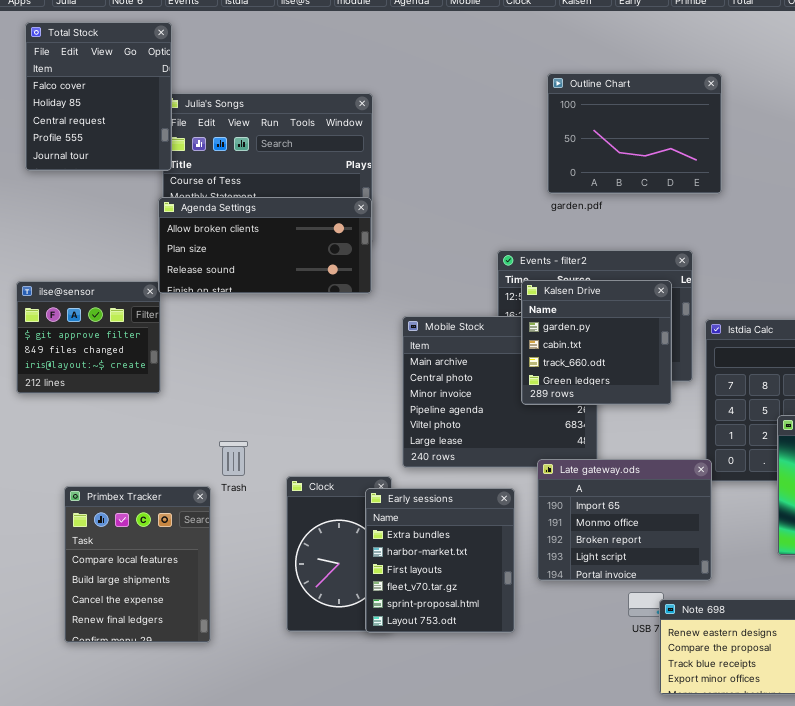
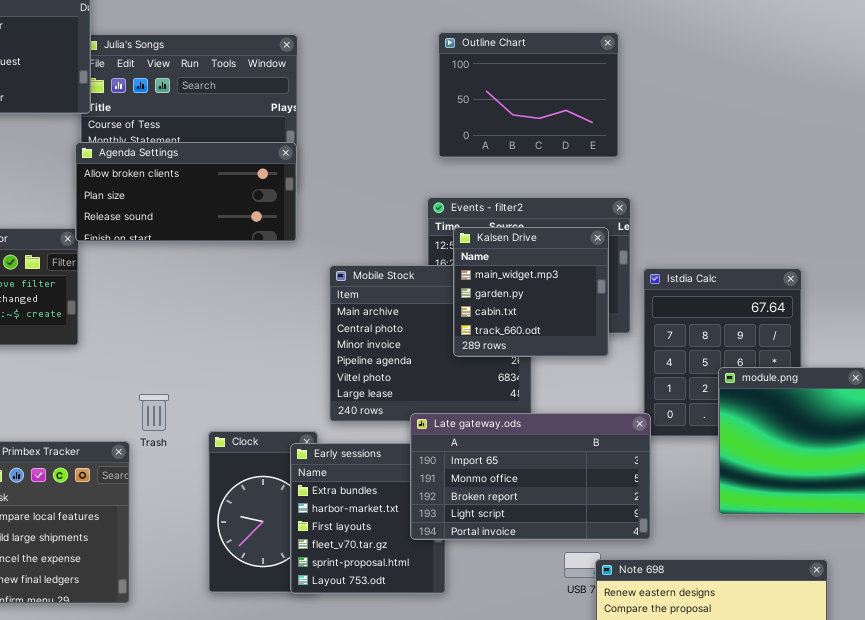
Outline Chart: [547,73,722,194] -> [438,32,619,158], moved
Kalsen Drive: [521,280,672,405] -> [453,227,609,357], scrolled up 1 row
Late gateway.ods: [537,459,712,581] -> [410,413,651,540], resized

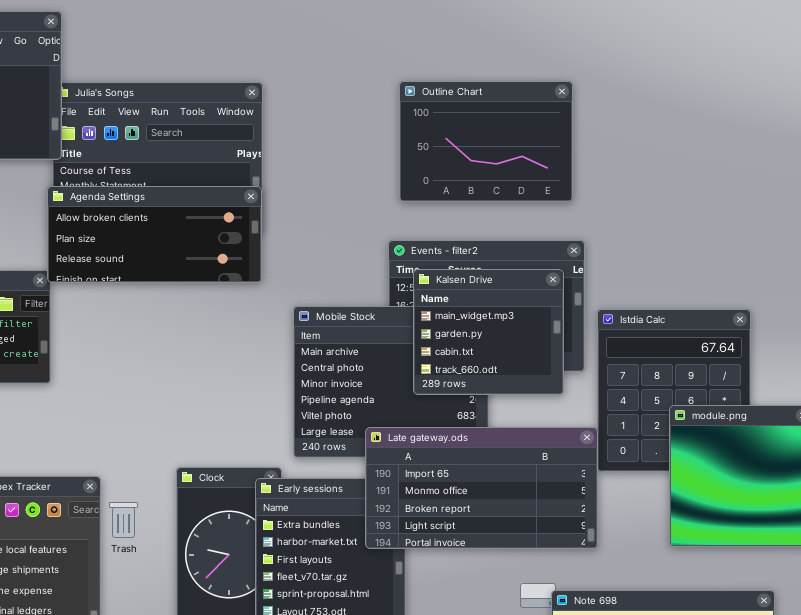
Trash: [139,394,169,431] -> [109,502,138,538], moved
Late gateway.ods: [410,413,651,540] -> [365,427,598,549], moved

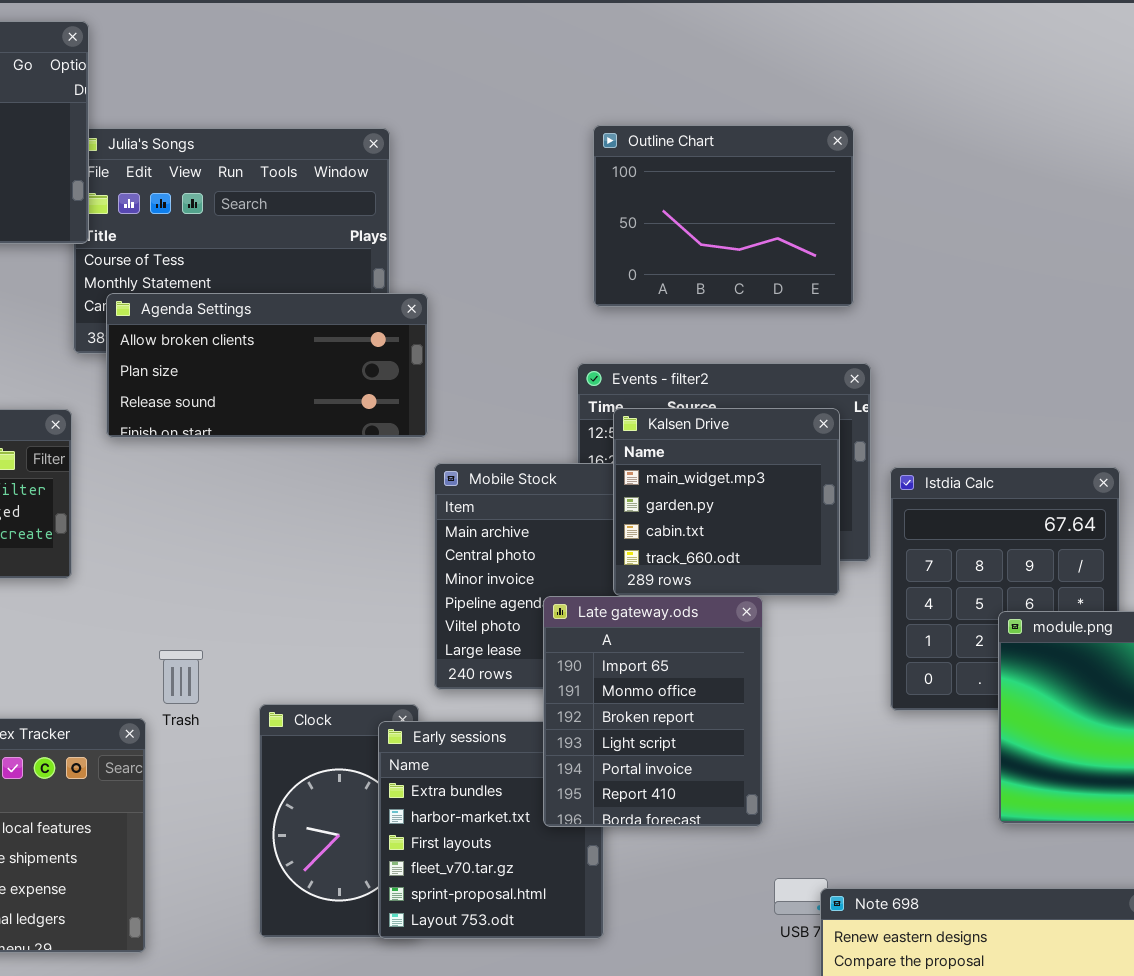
Agenda Settings: [47,186,262,283] -> [106,293,428,438], moved
Late gateway.ods: [365,427,598,549] -> [543,596,763,827], resized
Trash: [109,502,138,538] -> [159,650,203,704], moved

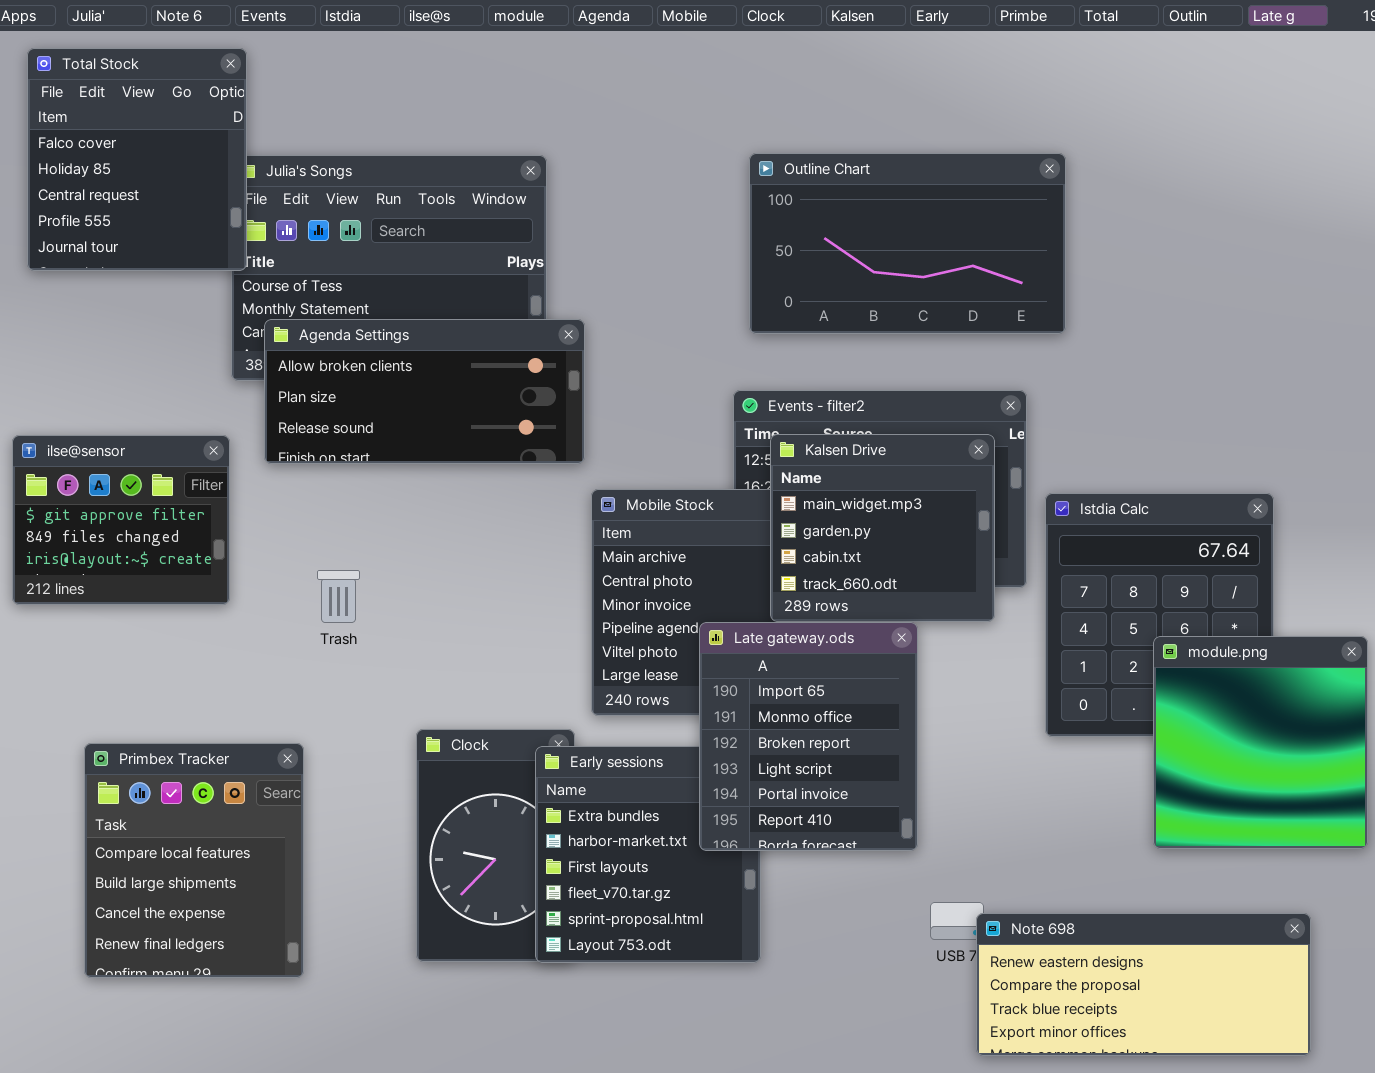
Outline Chart: [593,125,854,307] -> [749,153,1066,334], resized
Trash: [159,650,203,704] -> [317,570,360,623], moved

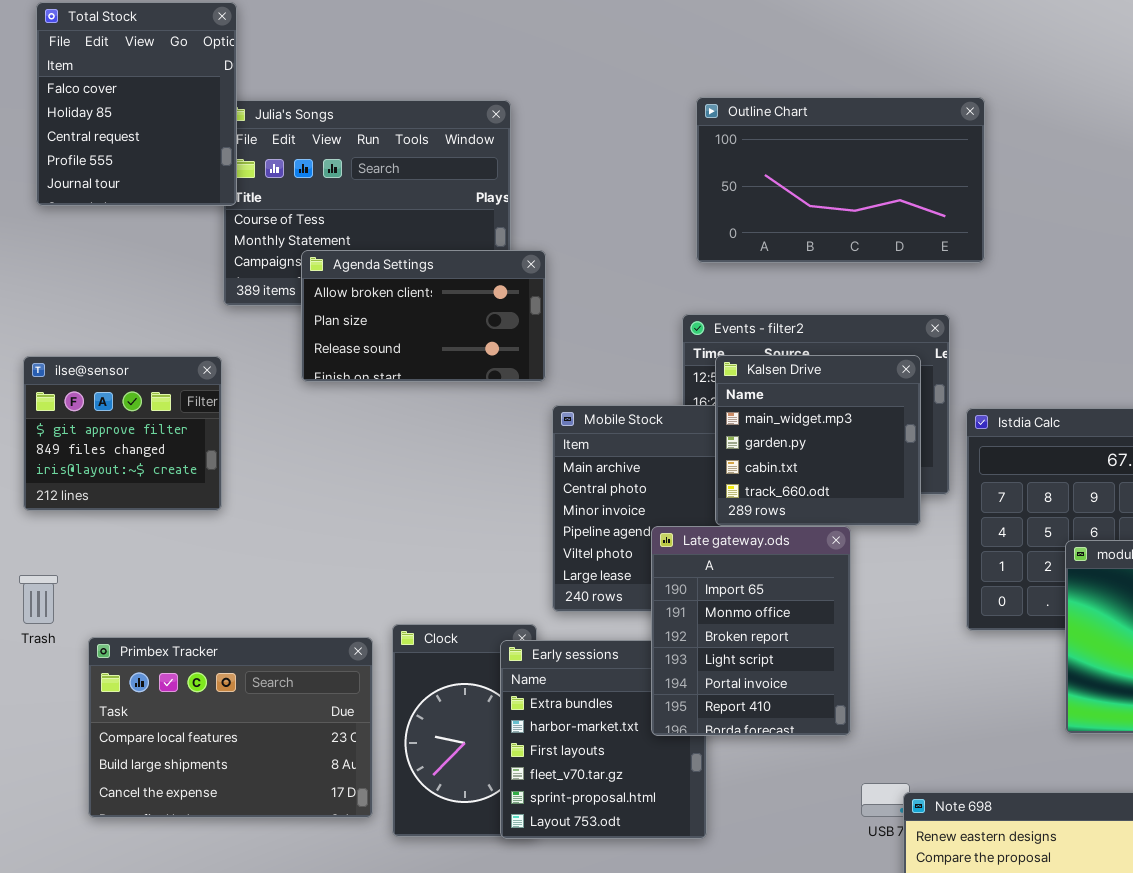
Agenda Settings: [264,319,585,464] -> [301,250,546,382], resized
Trash: [317,570,360,623] -> [19,575,58,624], moved
Primbex Tracker: [84,743,304,978] -> [88,637,373,818], resized

